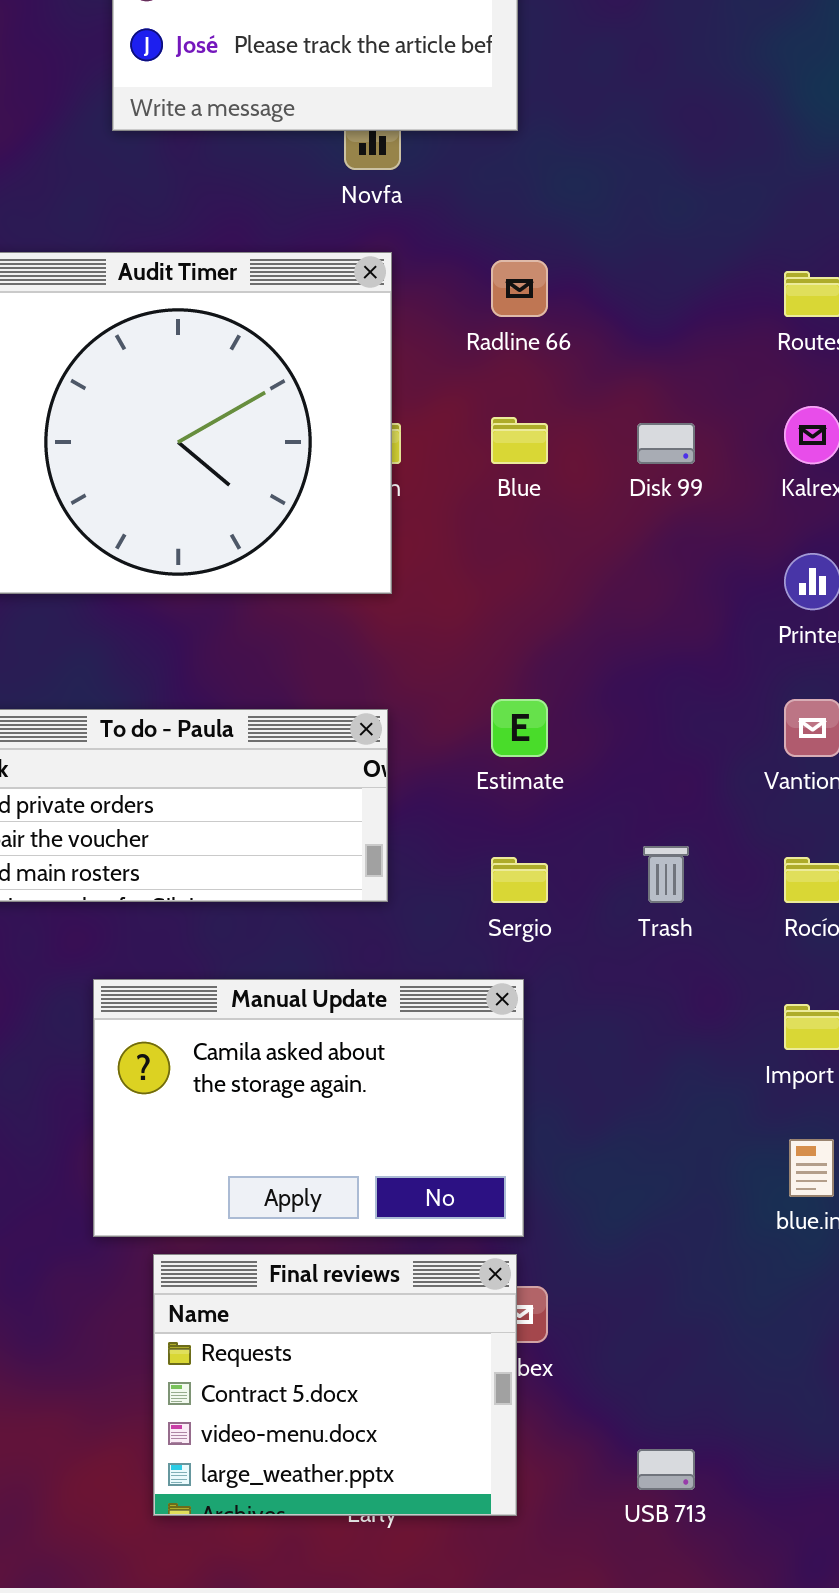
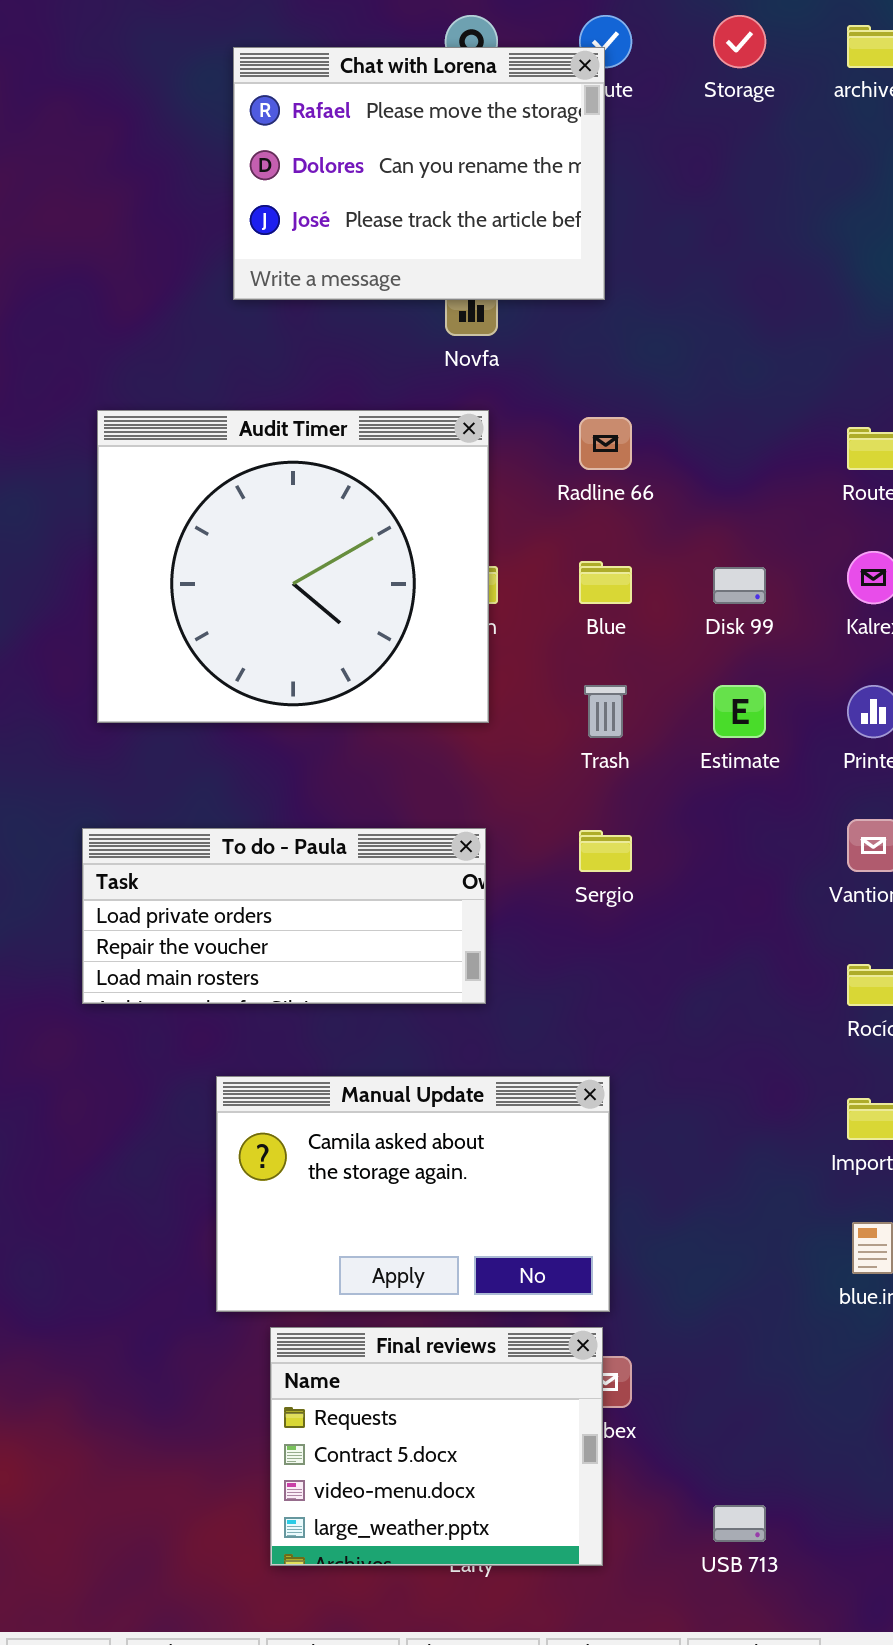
Estimate: [491,699,548,757] -> [713,685,766,738], moved
Trash: [643,846,689,903] -> [584,685,627,738], moved
Sergio: [491,857,548,903] -> [579,830,632,872], moved

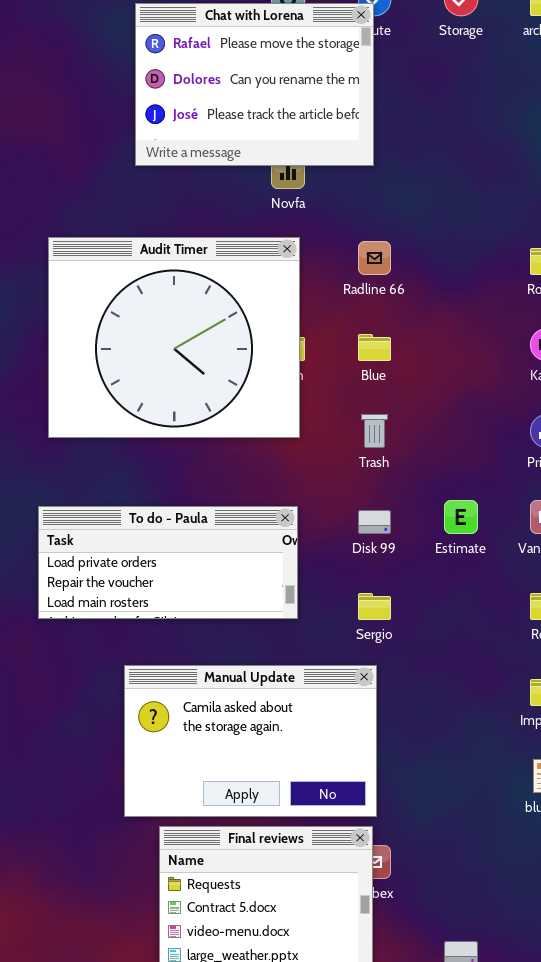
Disk 99: [713,567,766,604] -> [358,510,391,534], moved
Estimate: [713,685,766,738] -> [444,500,478,534], moved
Sergio: [579,830,632,872] -> [358,593,391,620], moved

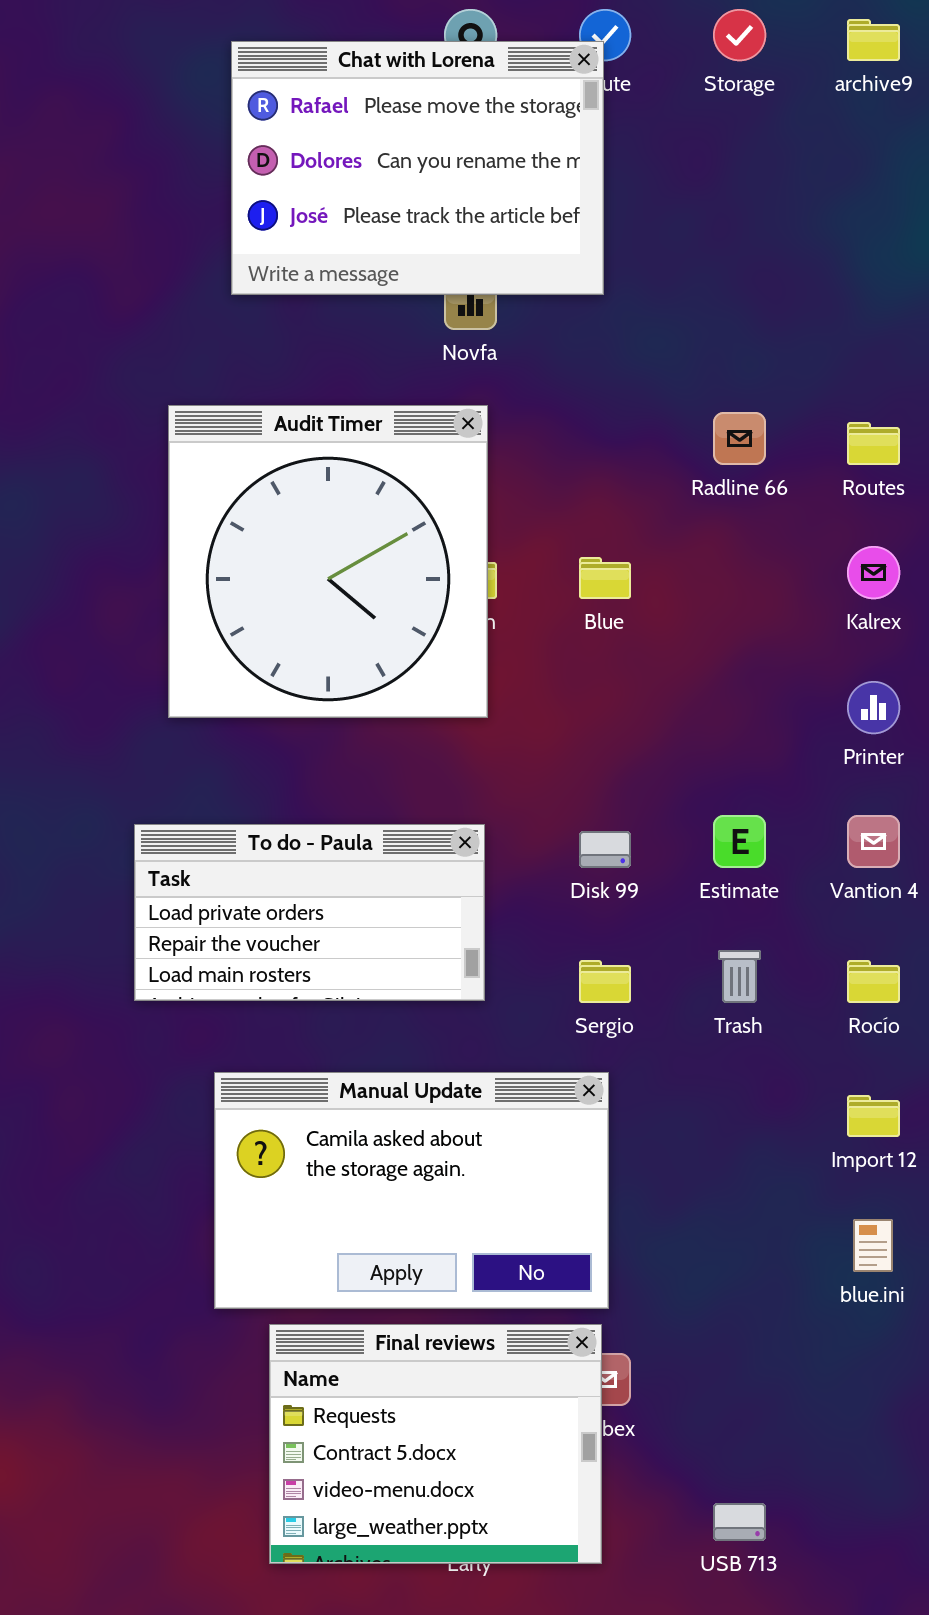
Audit Timer: [48,237,300,438] -> [168,405,488,718], resized
Radline 66: [358,241,391,275] -> [713,412,766,465], moved
Trash: [361,414,388,448] -> [718,950,761,1003], moved
To do - Paula: [38,506,298,619] -> [134,824,485,1001], resized

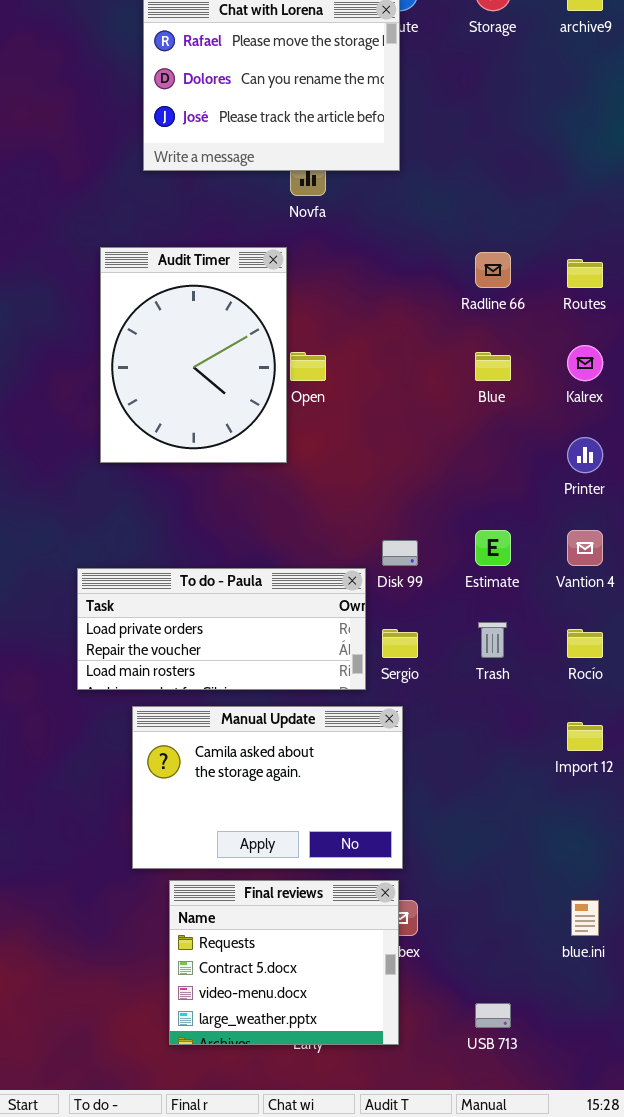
Audit Timer: [168,405,488,718] -> [100,247,287,463], resized
Blue: [579,557,631,599] -> [475,352,511,381], moved
To do - Paula: [134,824,485,1001] -> [77,568,366,690], moved, resized
blue.ini: [853,1219,893,1272] -> [571,900,599,936], moved

